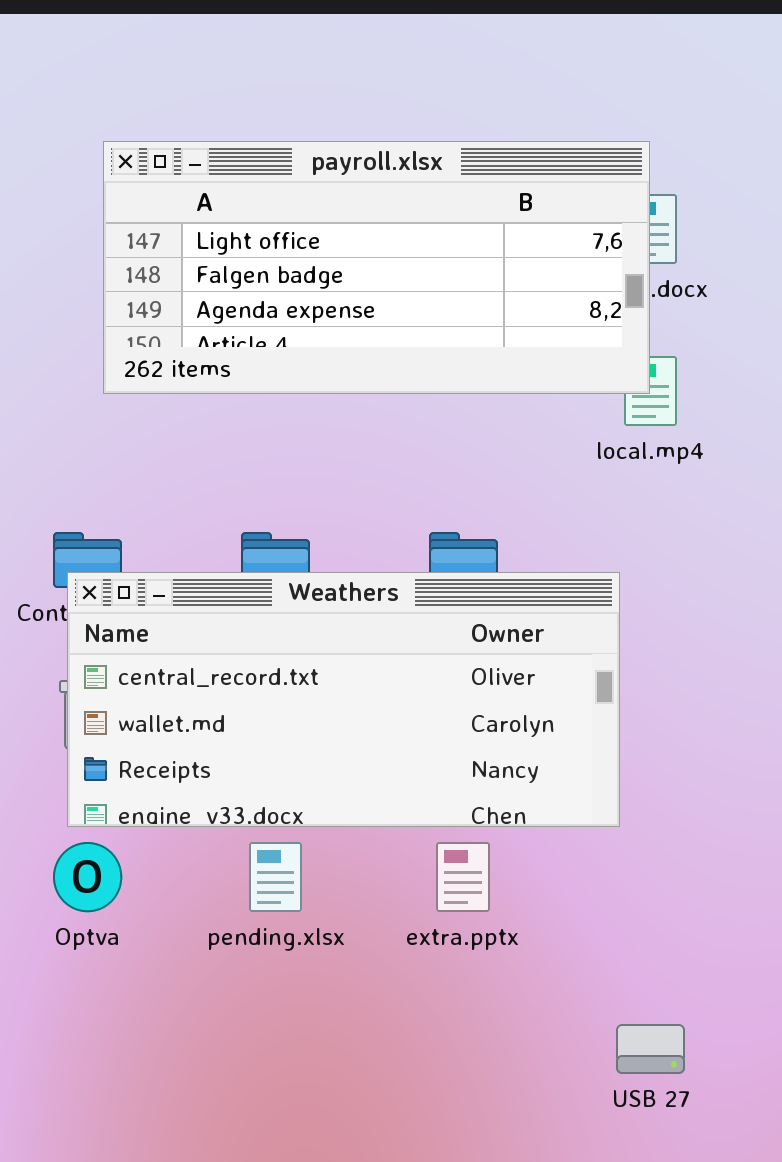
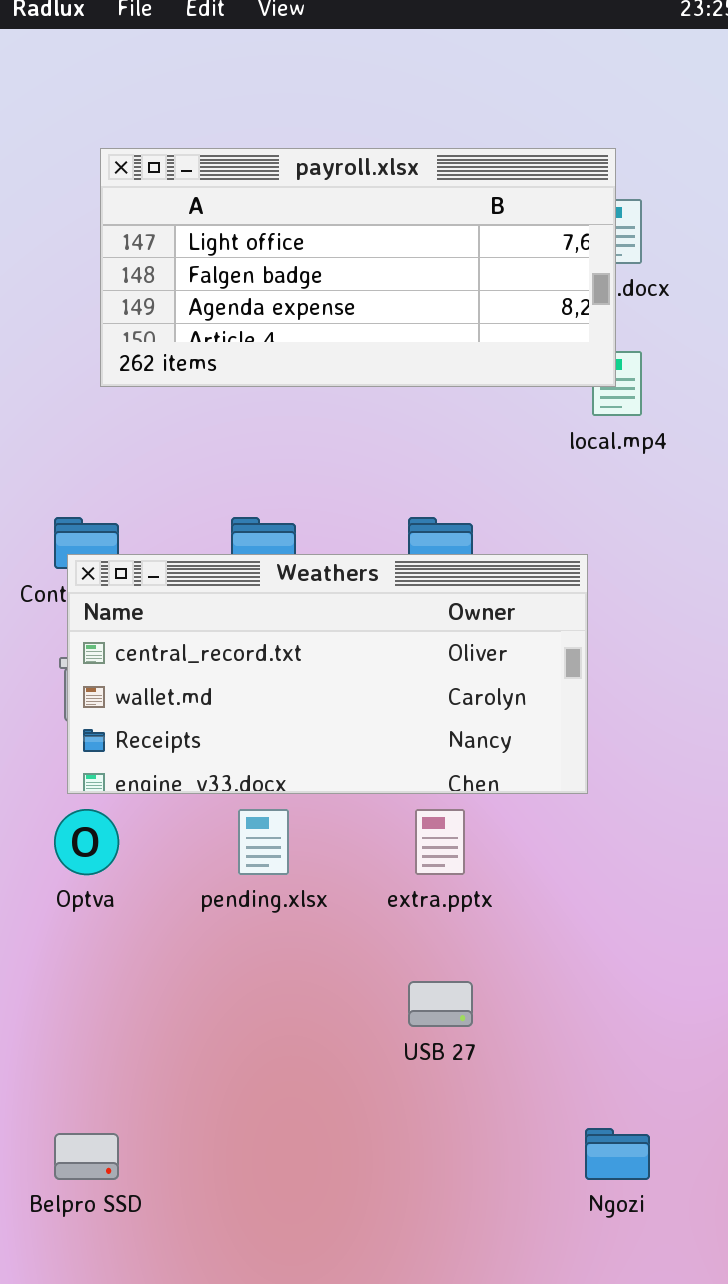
USB 27: [616,1024,685,1074] -> [408,981,473,1027], moved

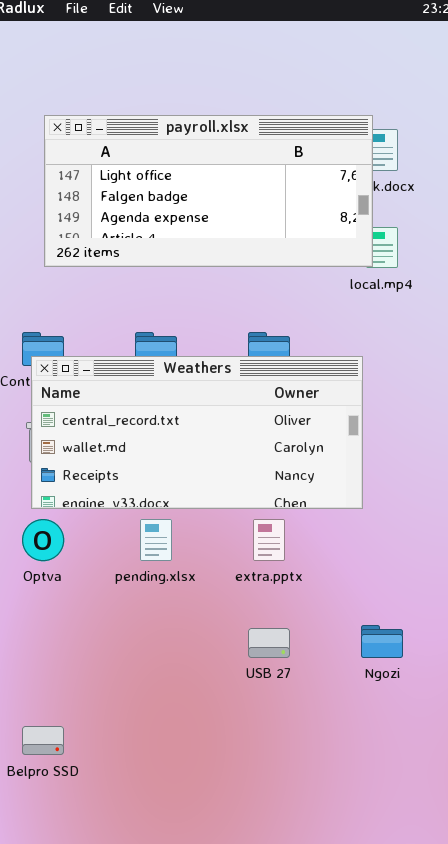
payroll.xlsx: [100,148,616,387] -> [44,115,373,267], moved
Ngozi: [585,1128,650,1180] -> [361,625,403,658], moved

